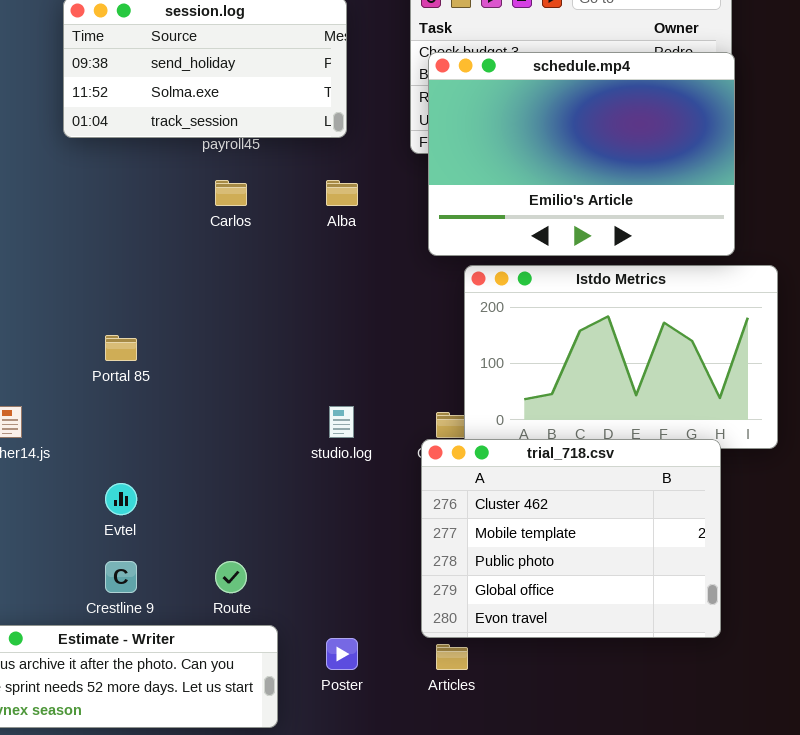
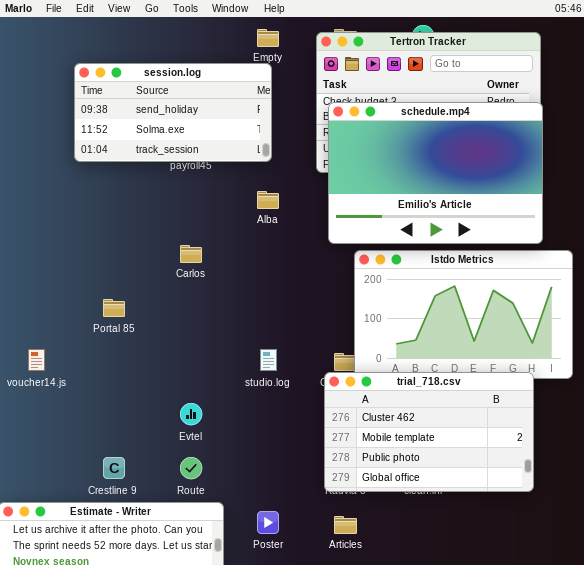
Carlos: [215,180,247,206] -> [180,245,202,263], moved
trial_718.csv: [421,439,721,638] -> [324,372,534,492], resized
Evtel: [105,483,137,515] -> [180,403,202,425], moved

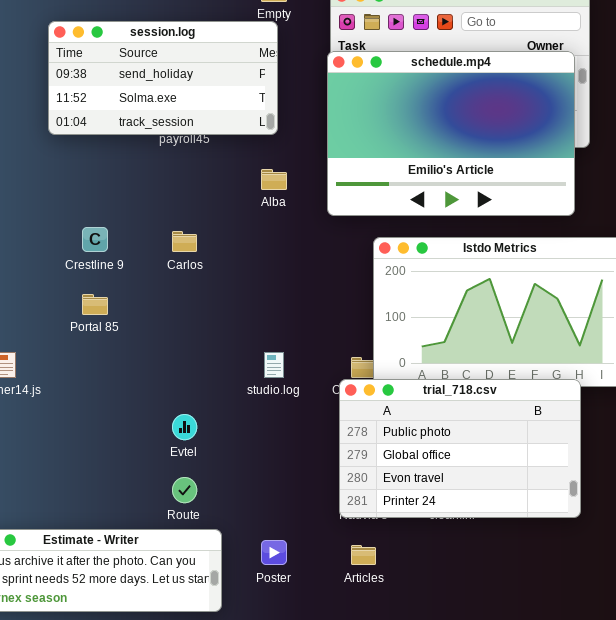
schedule.mp4: [328,102,543,244] -> [327,51,575,216], moved
trial_718.csv: [324,372,534,492] -> [339,379,581,518], scrolled down 2 rows
Crestline 9: [103,457,125,479] -> [82,227,108,252], moved

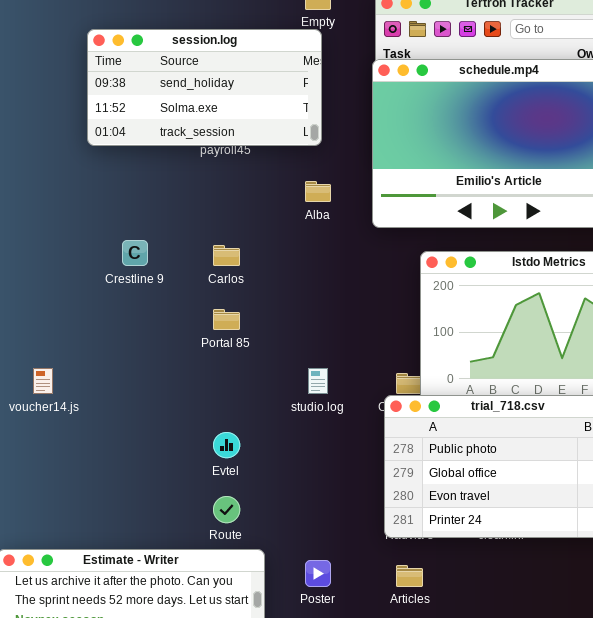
Portal 85: [82,294,108,315] -> [213,309,240,330], moved

